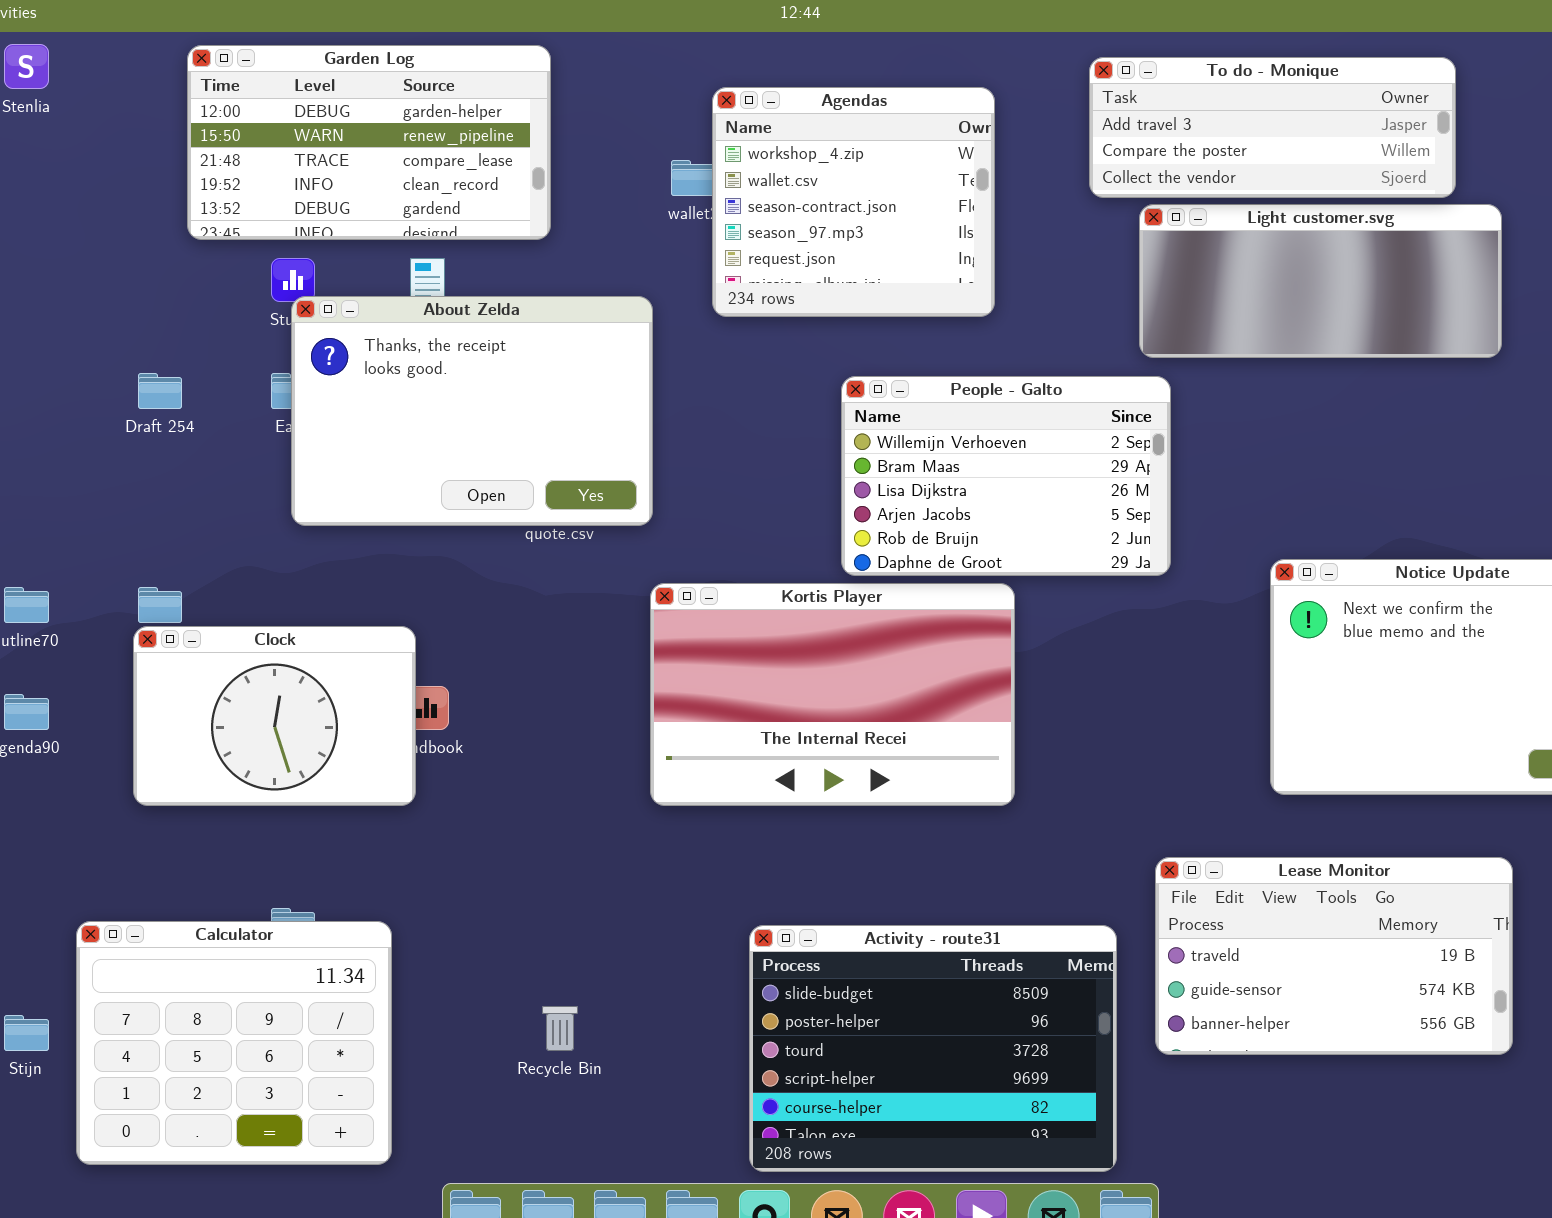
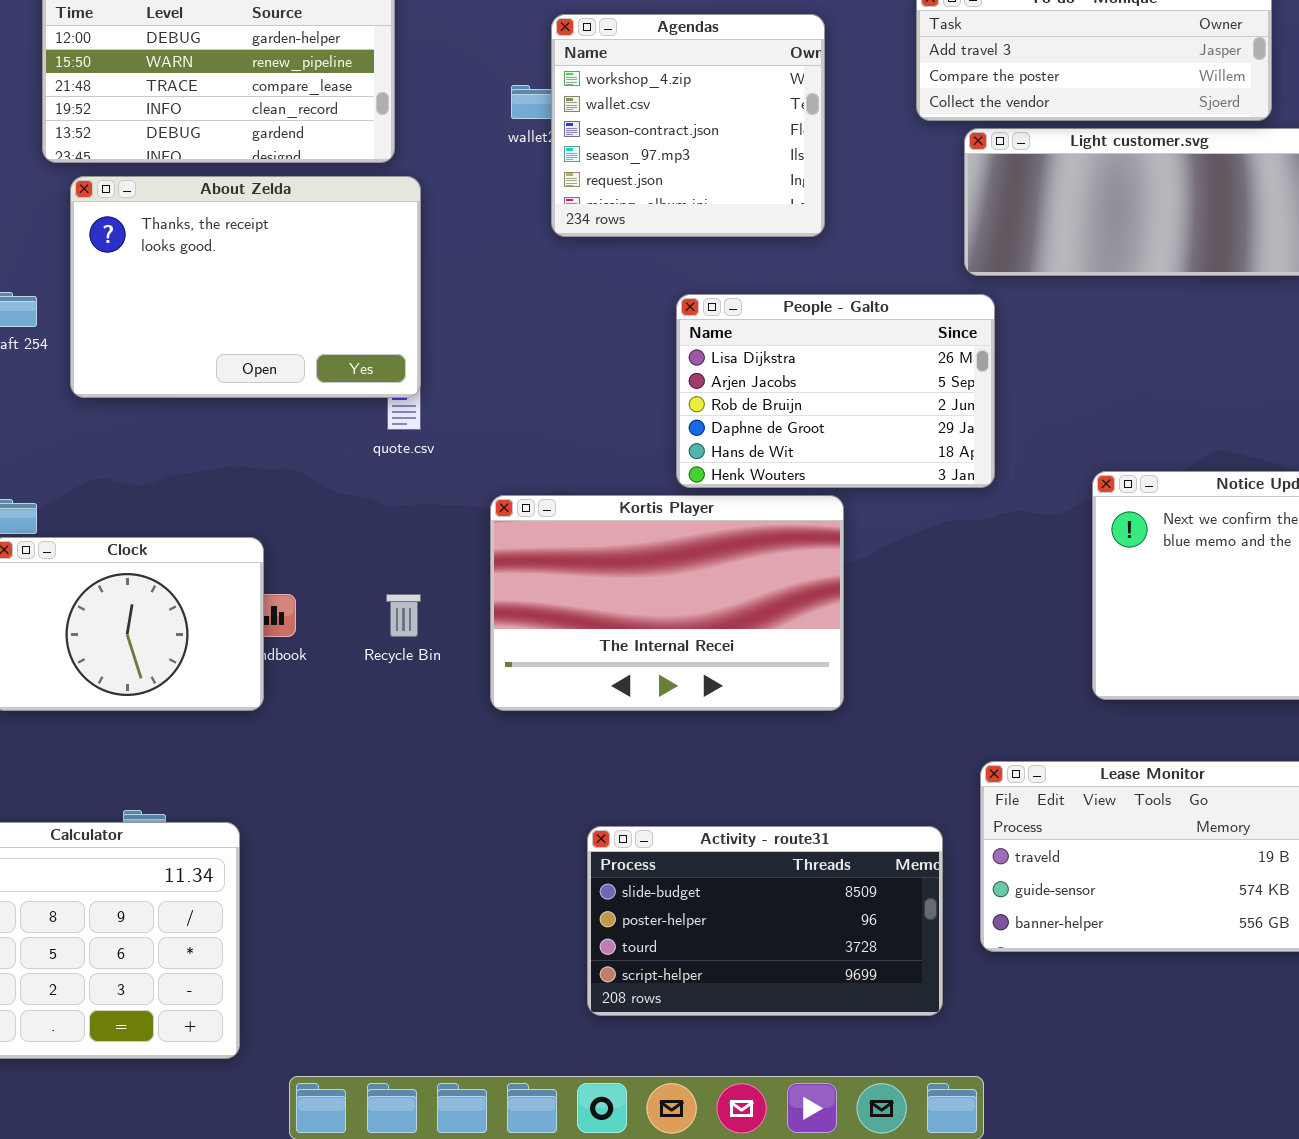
About Zelda: [291,296,653,526] -> [70,176,421,398], moved
People - Galto: [841,376,1171,576] -> [676,294,995,488], scrolled down 2 rows
Activity - route31: [749,925,1117,1172] -> [587,826,943,1016], resized
Recycle Bin: [542,1006,578,1051] -> [386,594,421,637], moved

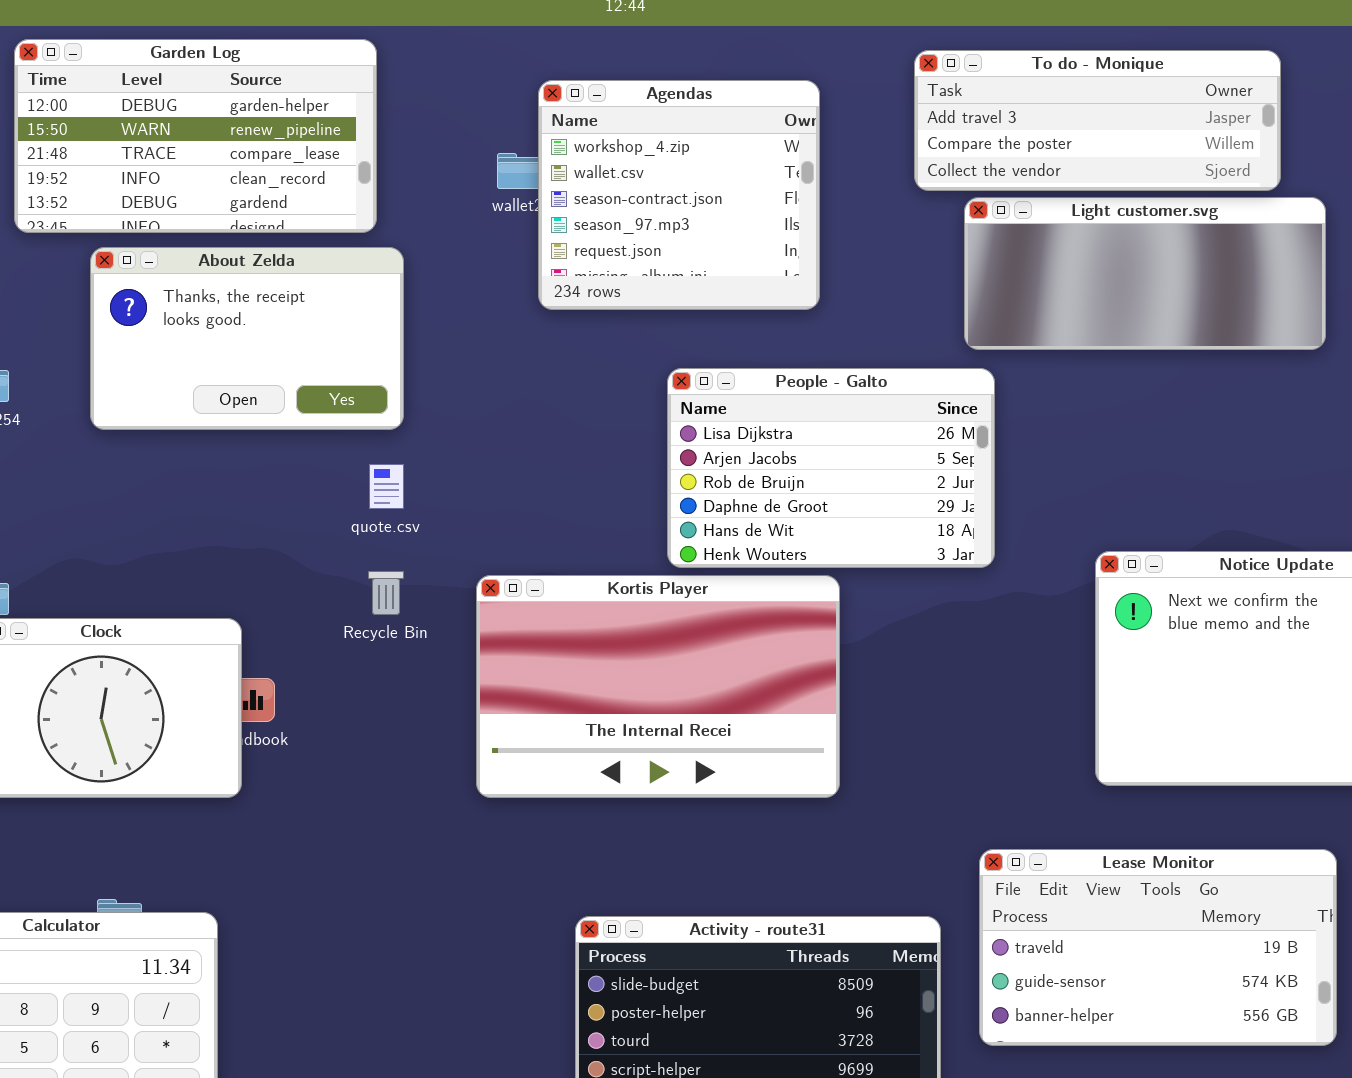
About Zelda: [70,176,421,398] -> [90,247,404,430], resized
Recycle Bin: [386,594,421,637] -> [368,571,404,615], moved

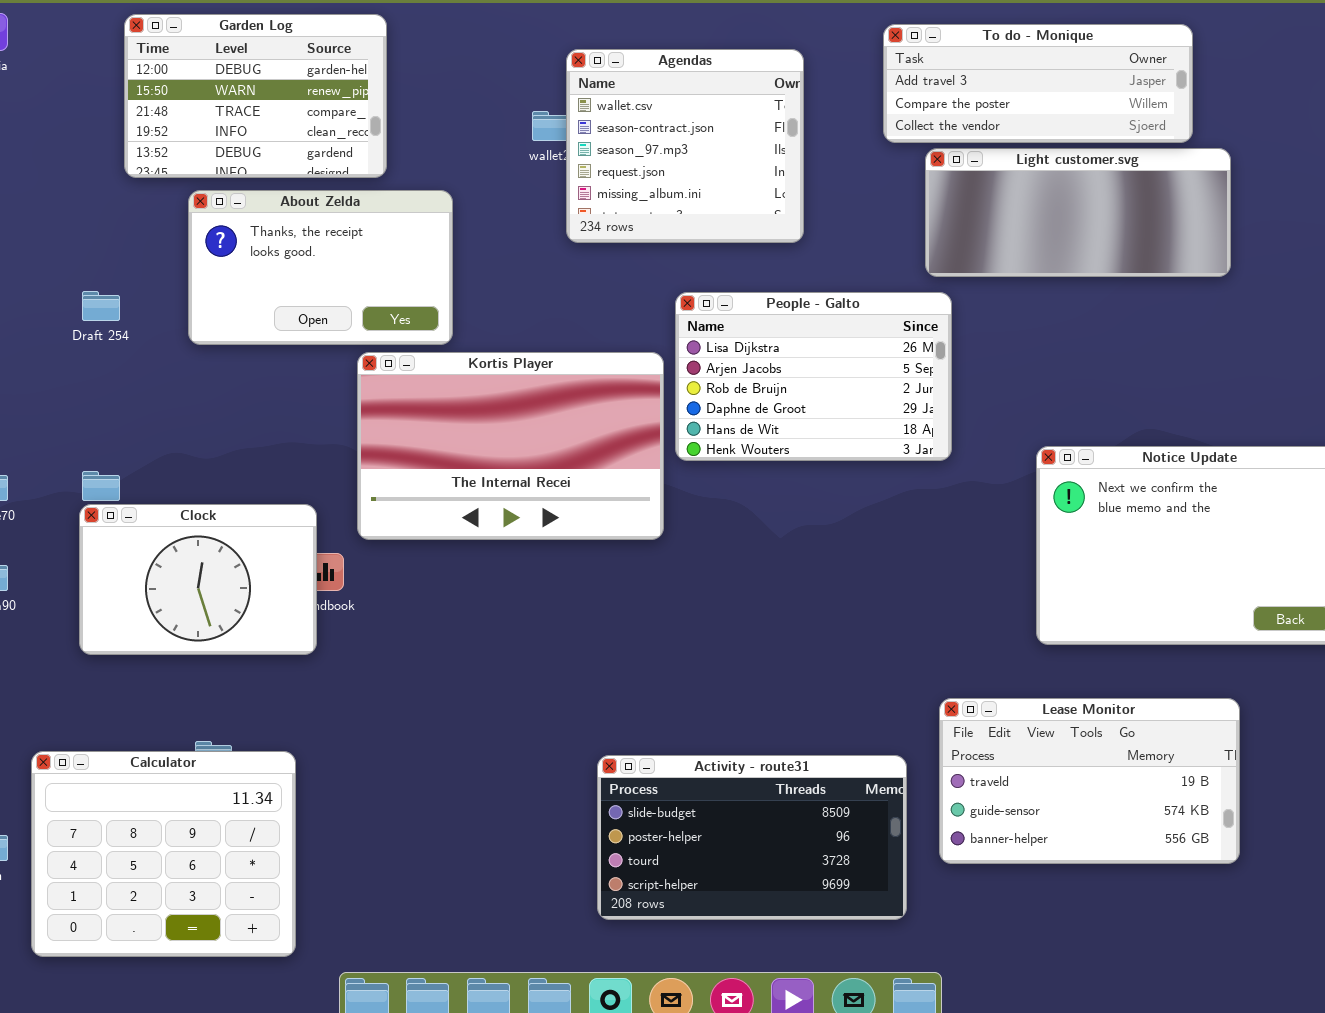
Garden Log: [14,39,377,233] -> [124,14,387,178], resized
Agendas: [538,80,820,310] -> [566,49,804,243], scrolled down 1 row
Kortis Player: [476,575,840,798] -> [357,352,664,540], moved

